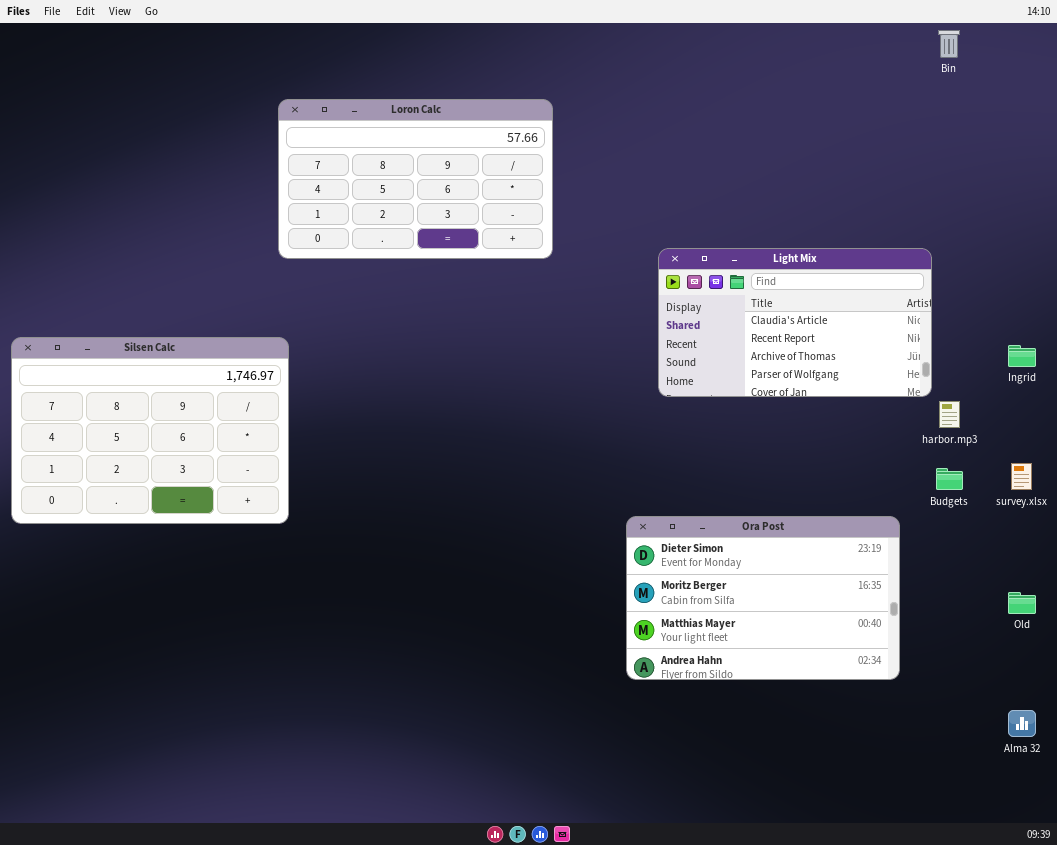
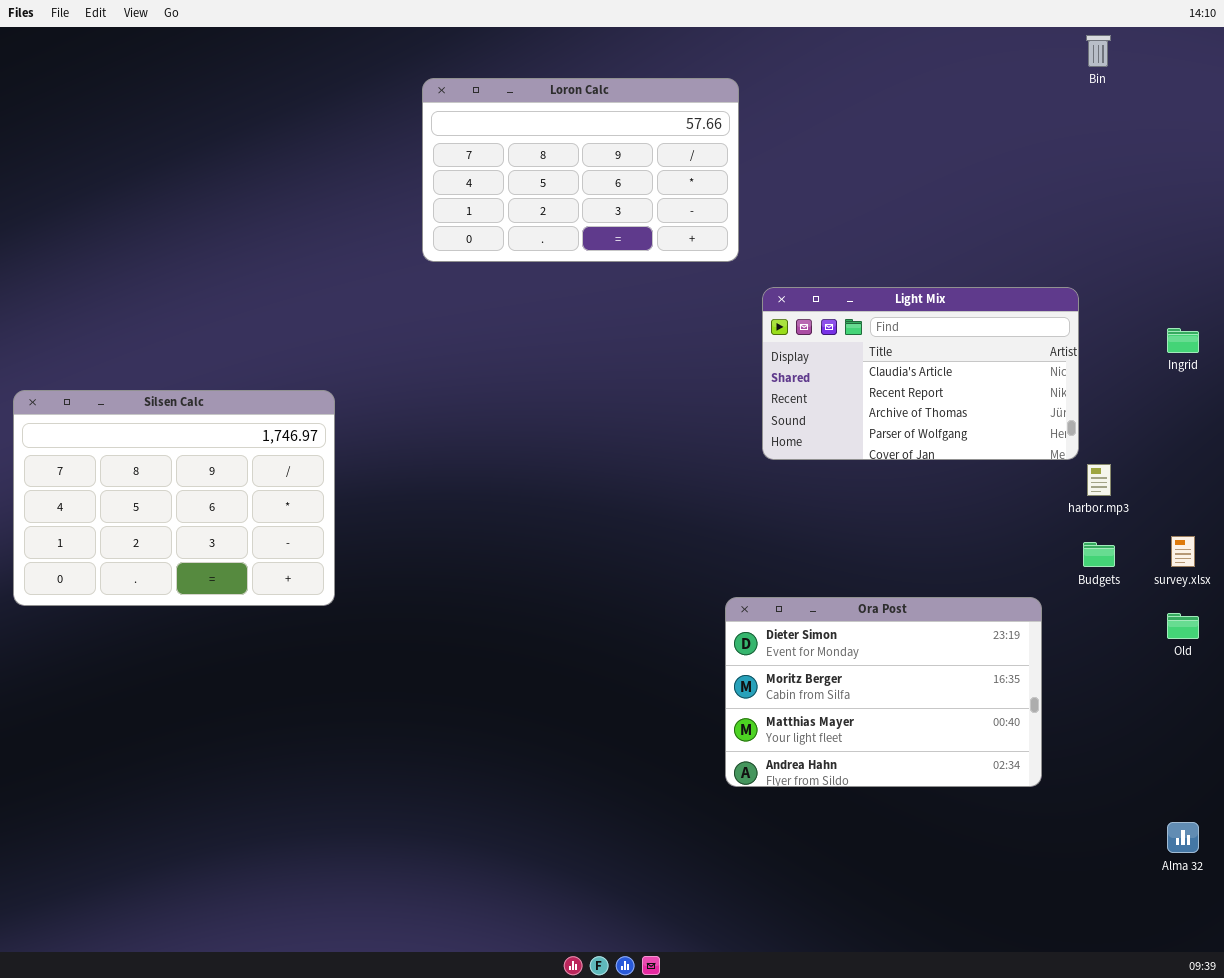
Loron Calc: [278,99,553,259] -> [422,78,739,262], moved
Ingrid: [1008,345,1036,367] -> [1167,328,1199,353], moved
Old: [1008,592,1036,614] -> [1167,613,1199,639], moved

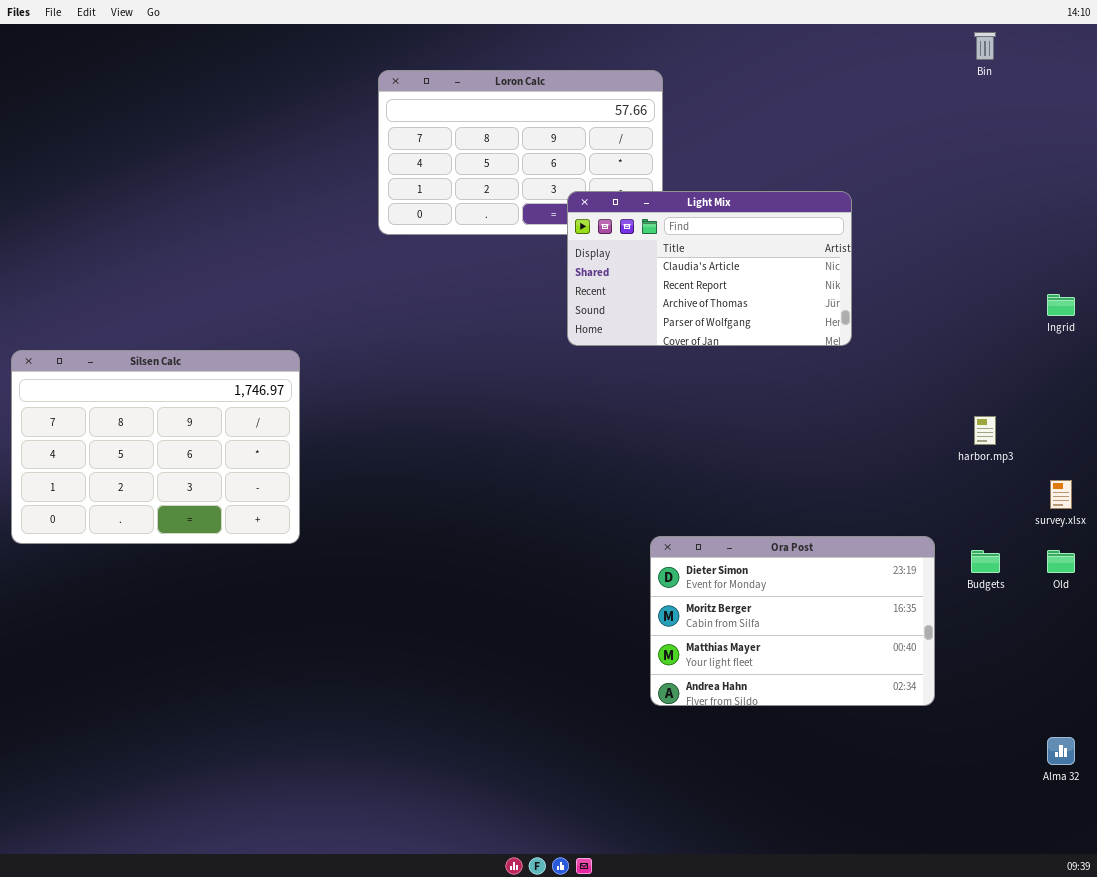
Light Mix: [762,287,1079,460] -> [567,191,852,346], moved
Budgets: [1083,542,1115,567] -> [971,550,1000,573], moved

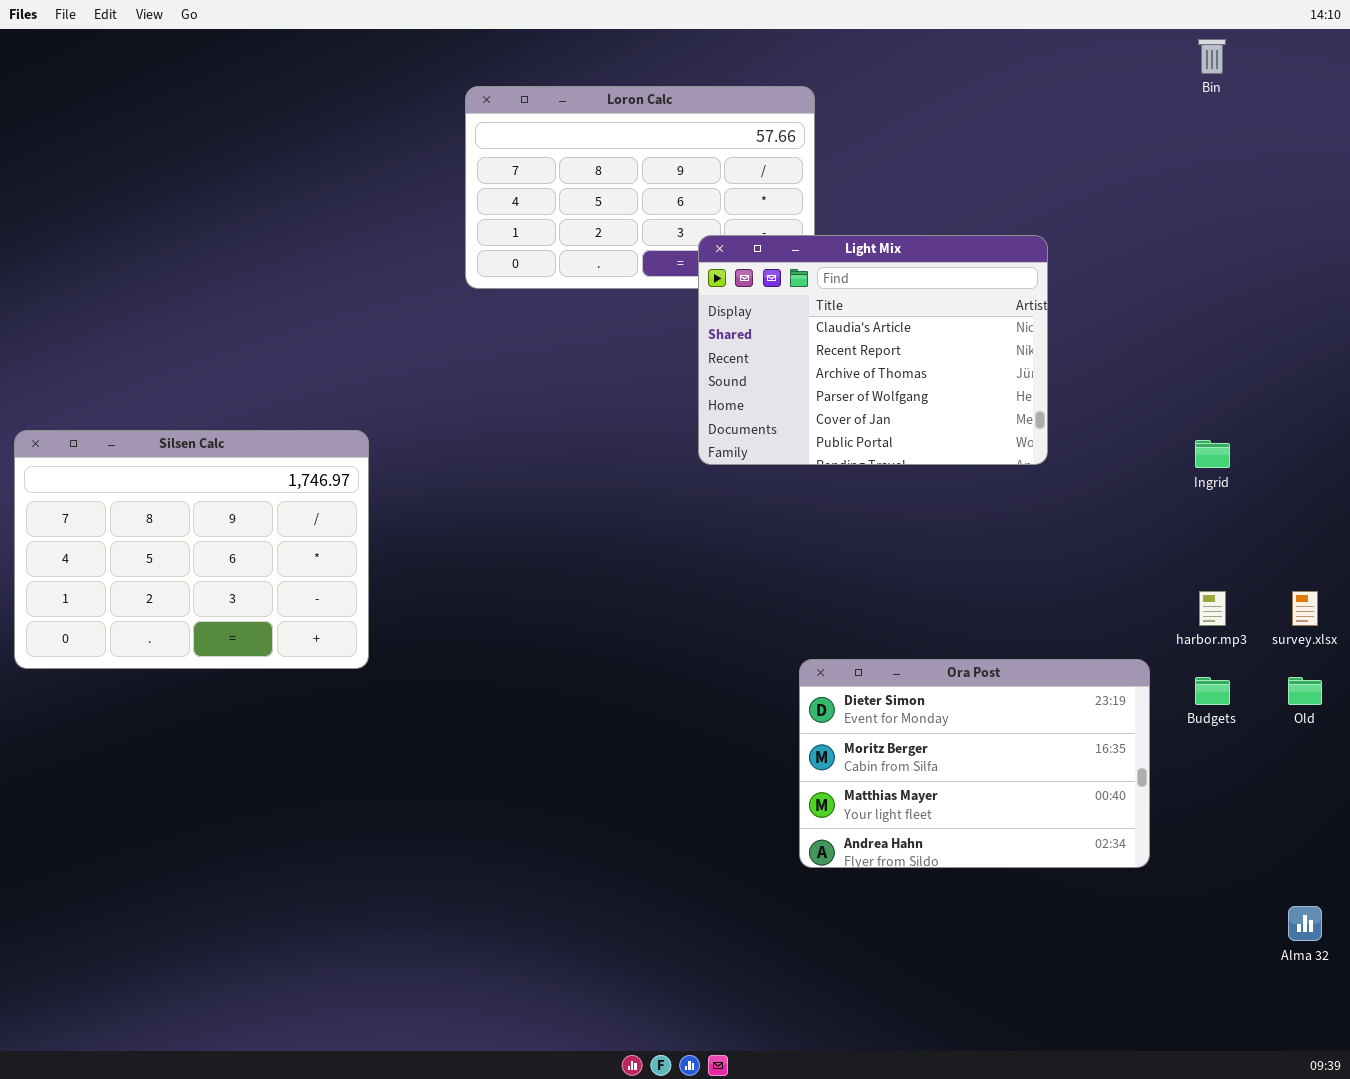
Light Mix: [567,191,852,346] -> [698,235,1048,465], resized
Ingrid: [1047,294,1075,316] -> [1195,440,1230,468], moved
harbor.mp3: [974,416,996,445] -> [1199,591,1226,626], moved

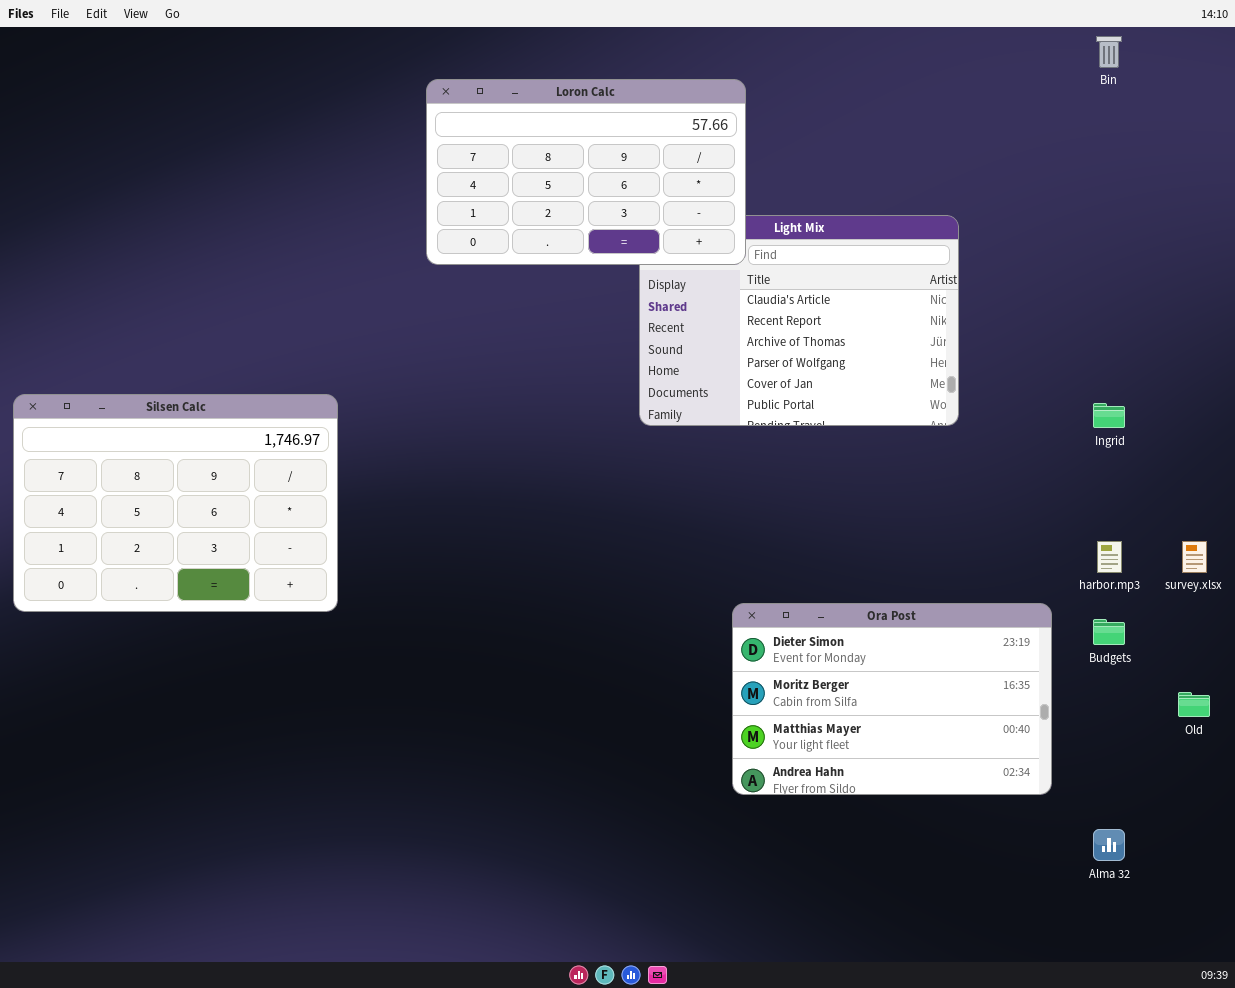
Loron Calc: [465,86,815,289] -> [426,79,746,265], raised
Old: [1288,677,1322,705] -> [1178,692,1210,717], moved
Alma 32: [1288,906,1322,941] -> [1093,829,1125,861], moved

